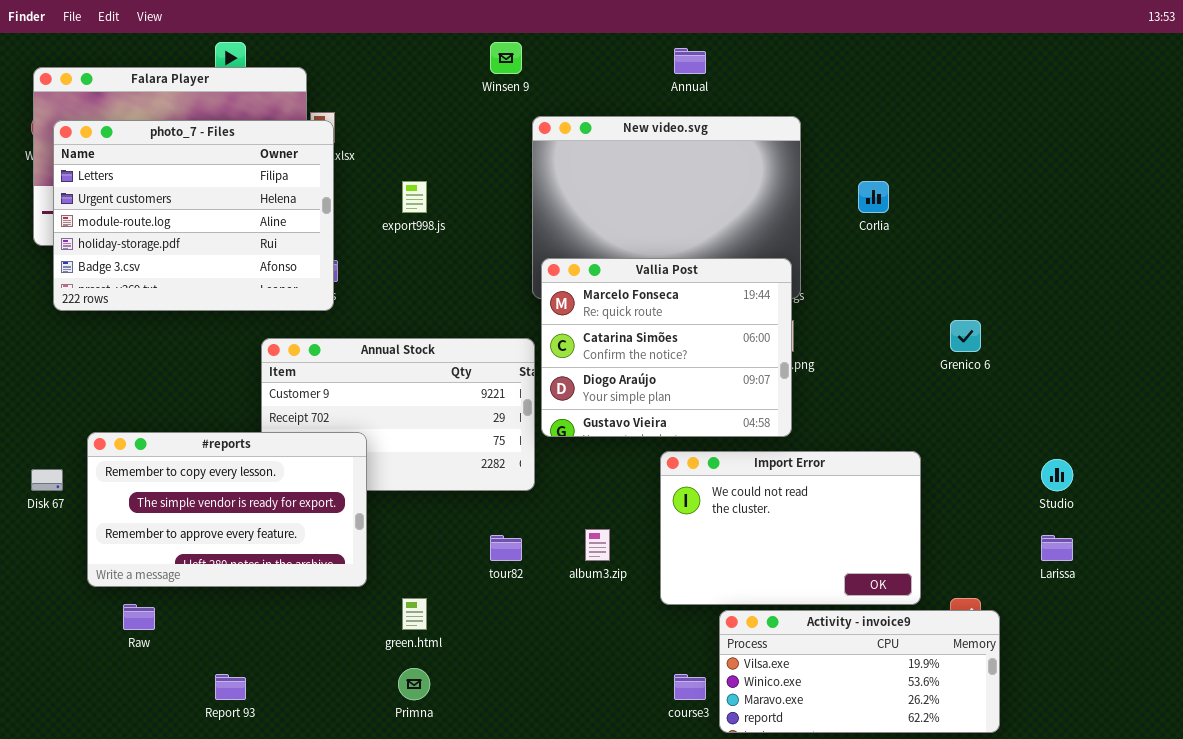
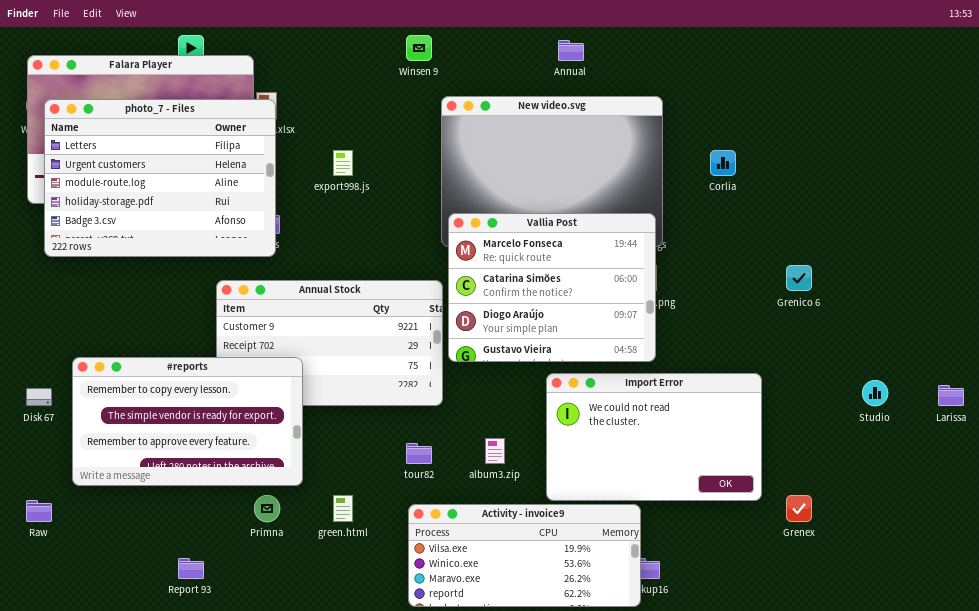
Larissa: [1041,535,1073,561] -> [938,385,964,406], moved
Raw: [123,604,155,630] -> [26,500,52,522], moved
Activity - invoice9: [719,610,1000,733] -> [408,504,641,607], moved
Primna: [398,668,430,700] -> [254,495,280,522], moved

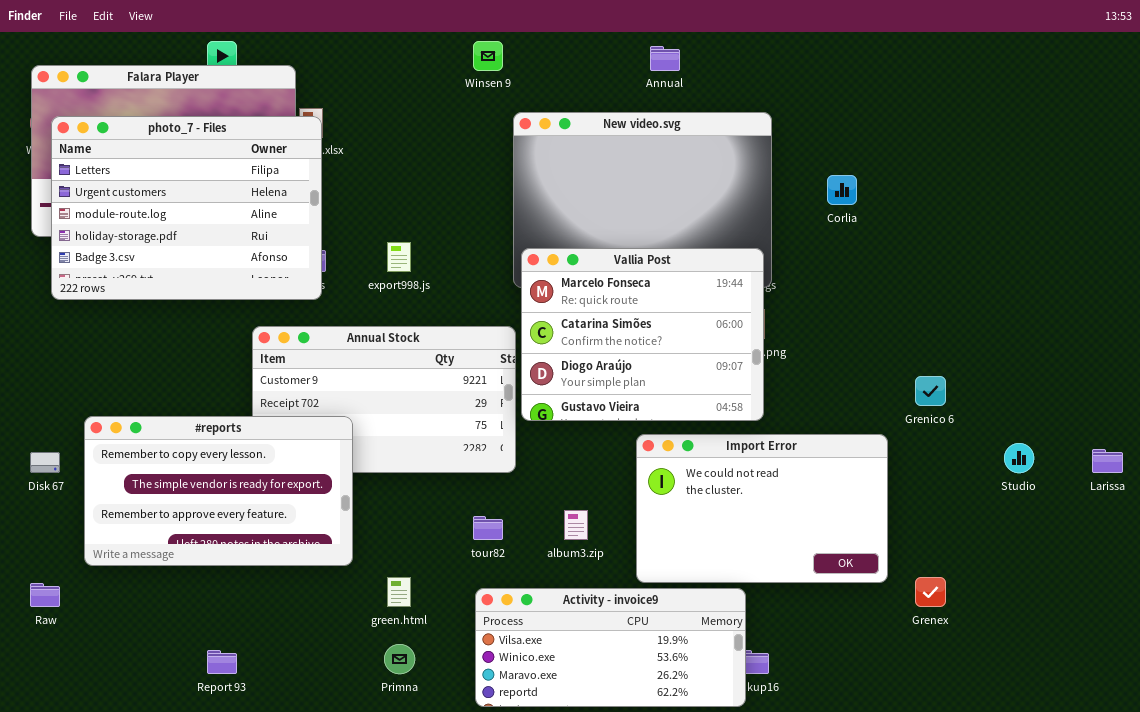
export998.js: [333,150,353,176] -> [387,242,411,272], moved
Grenico 6: [786,265,812,291] -> [915,376,946,406], moved
Primna: [254,495,280,522] -> [384,644,415,674], moved

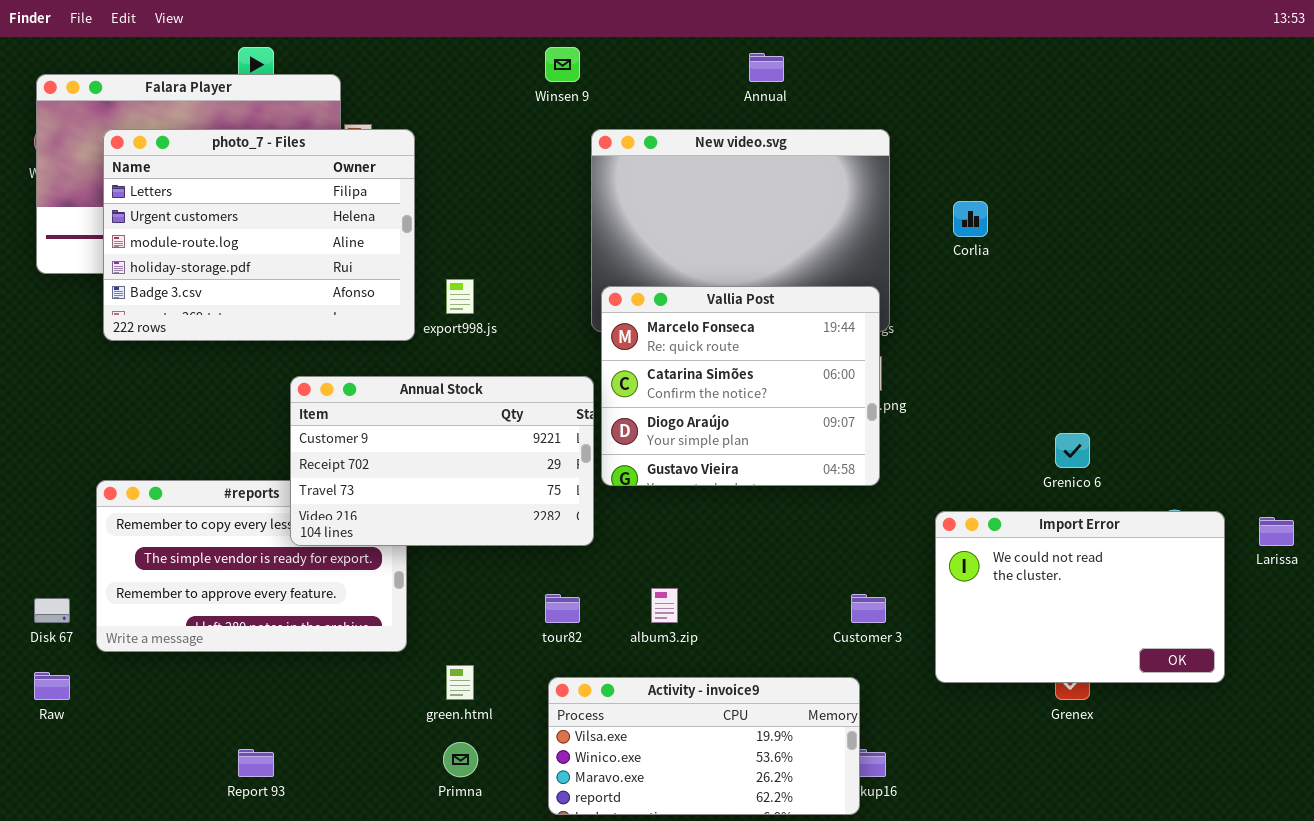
photo_7 - Files: [51,116,322,300] -> [103,129,415,341], moved
Annual Stock: [252,326,516,473] -> [290,376,594,546], raised
Import Error: [636,434,888,583] -> [935,511,1225,683], moved
Disk 67: [30,452,60,473] -> [34,598,70,623], moved

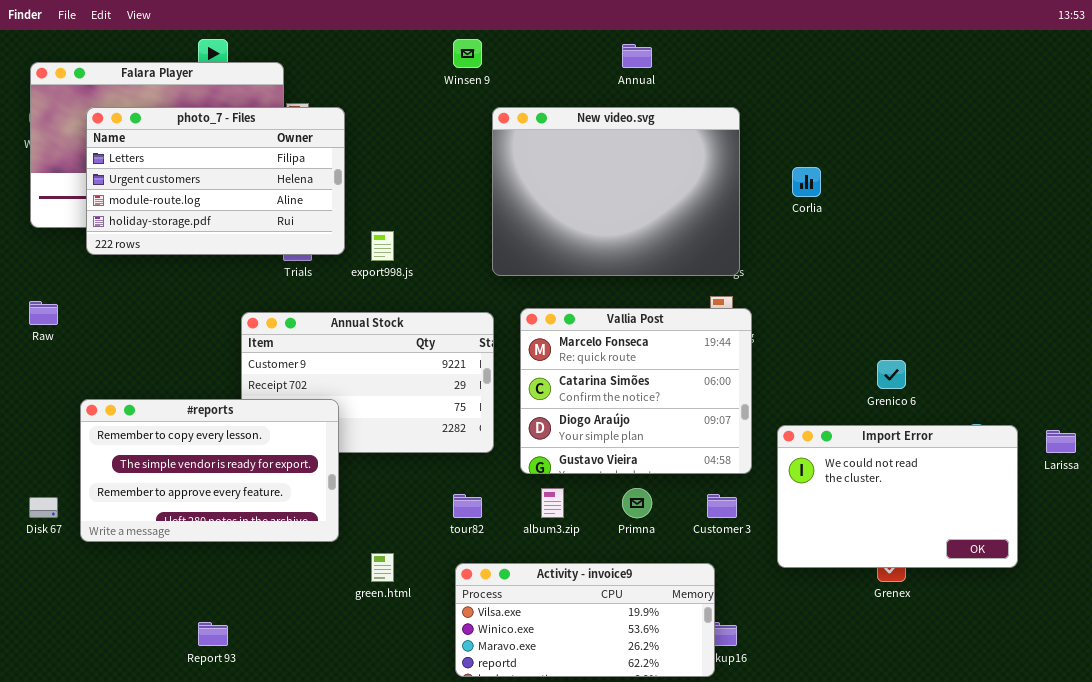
photo_7 - Files: [103,129,415,341] -> [86,107,345,255], resized
Vallia Post: [601,286,880,486] -> [520,308,752,474], moved
#reports: [96,480,407,652] -> [80,399,339,542], raised
Raw: [34,672,70,700] -> [29,301,58,325], moved
Primna: [443,742,478,777] -> [622,488,652,518], moved

